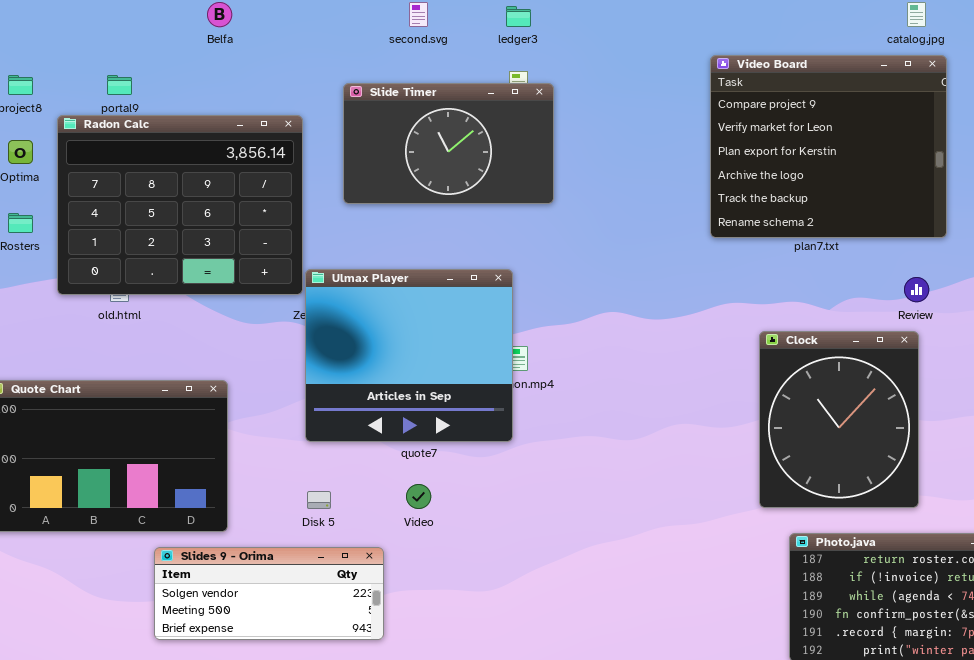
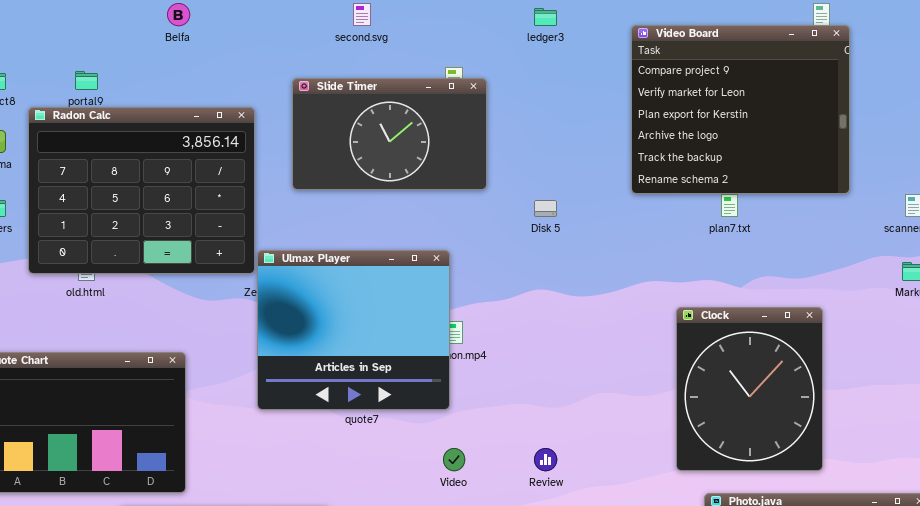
ledger3: [506,6,531,27] -> [534,8,557,26], moved
Video Board: [710,55,947,238] -> [631,25,850,194], moved
Review: [904,277,929,302] -> [534,448,557,471], moved
Video: [406,484,431,509] -> [443,448,465,471], moved
Disk 5: [307,491,331,509] -> [534,200,557,217], moved

